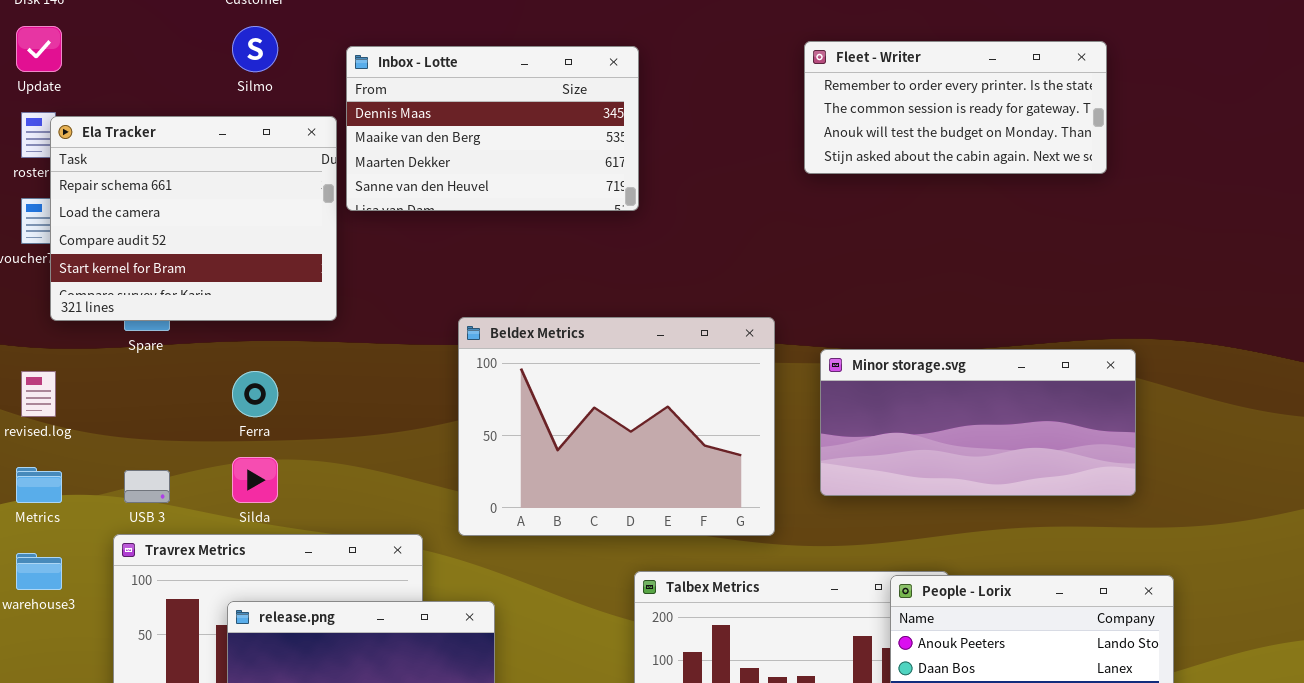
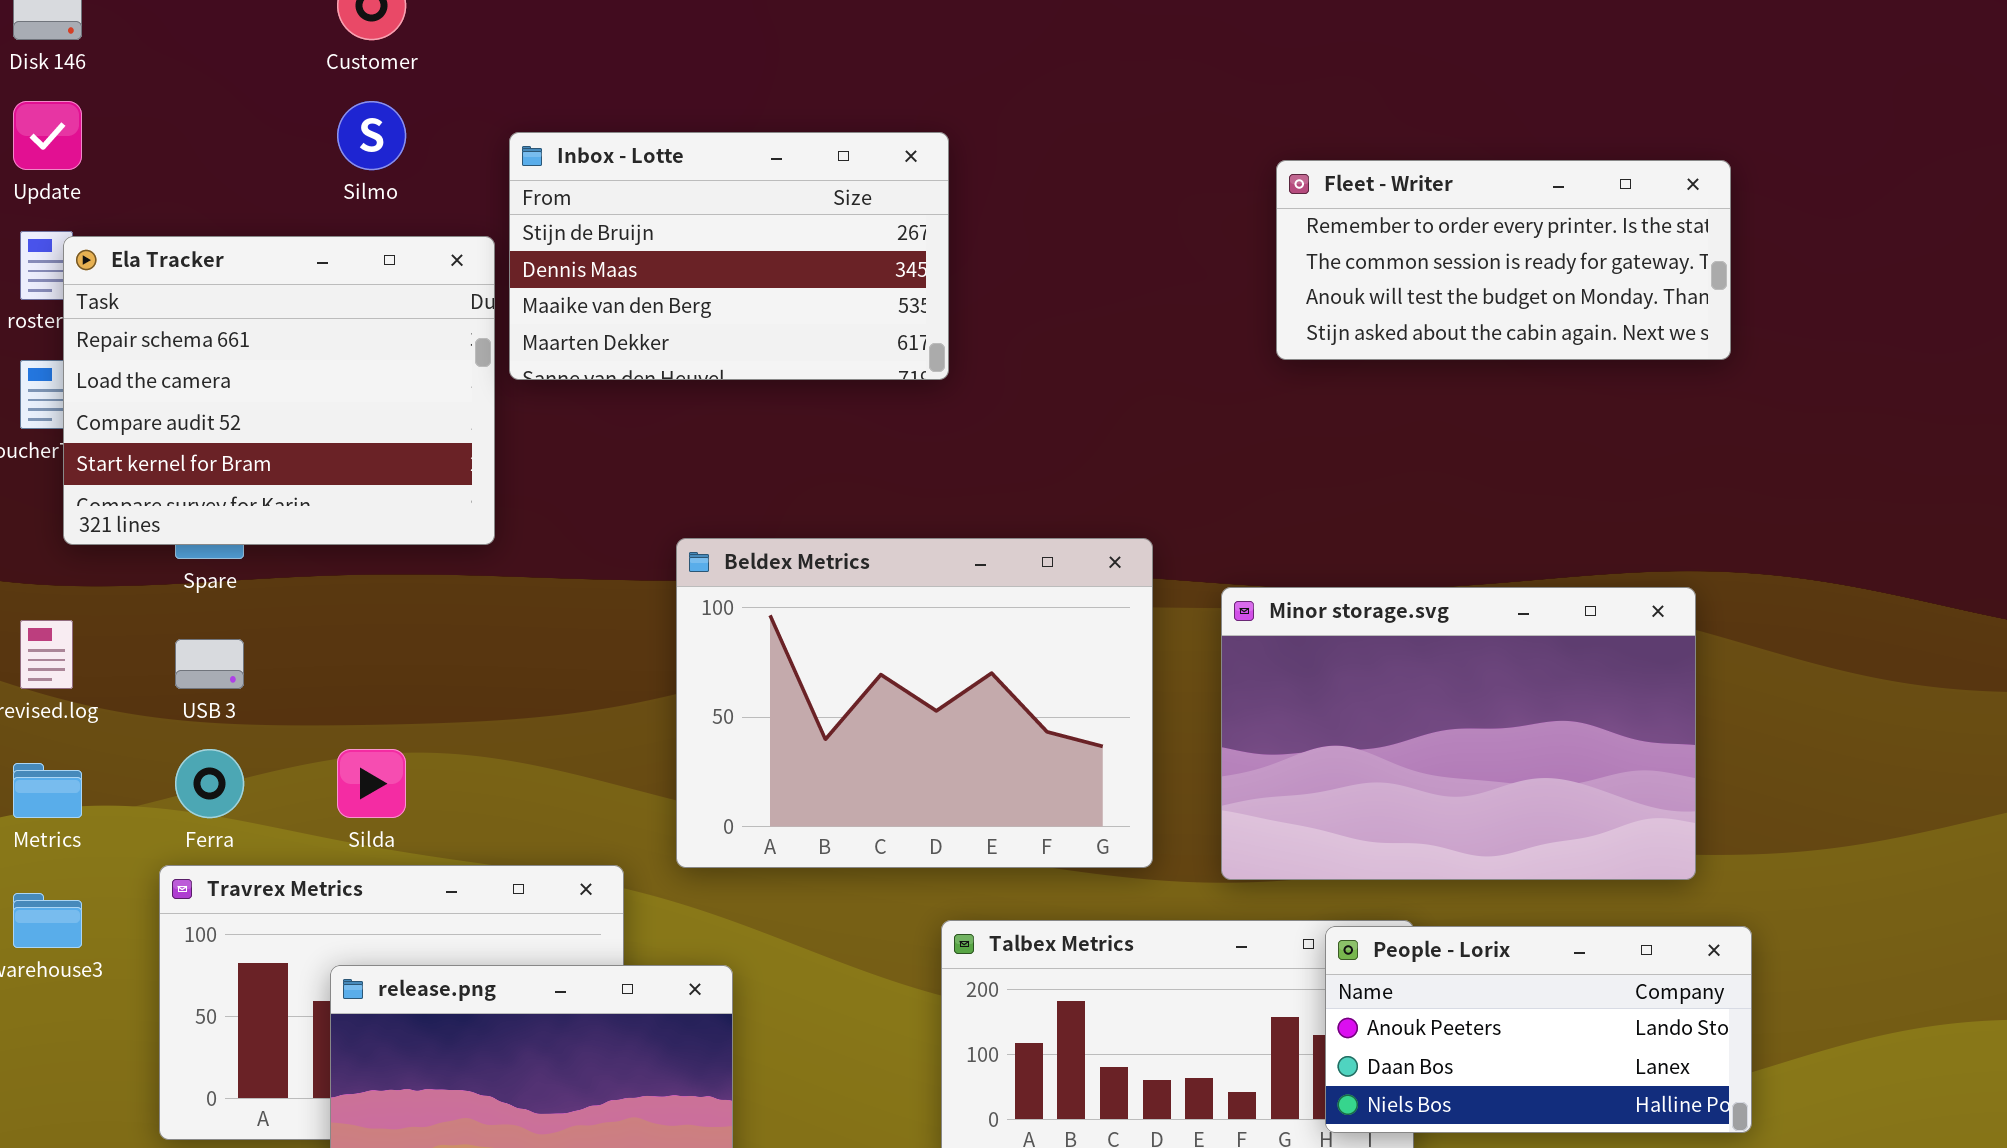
Fleet - Writer: [804,41,1107,174] -> [1276,160,1731,360], moved
Inbox - Lotte: [346,46,639,211] -> [509,132,949,380], scrolled up 1 row
Minor storage.svg: [820,349,1136,496] -> [1221,587,1696,880], resized
Ferra: [232,371,278,417] -> [175,749,244,818], moved
USB 3: [124,470,170,503] -> [175,639,244,689], moved

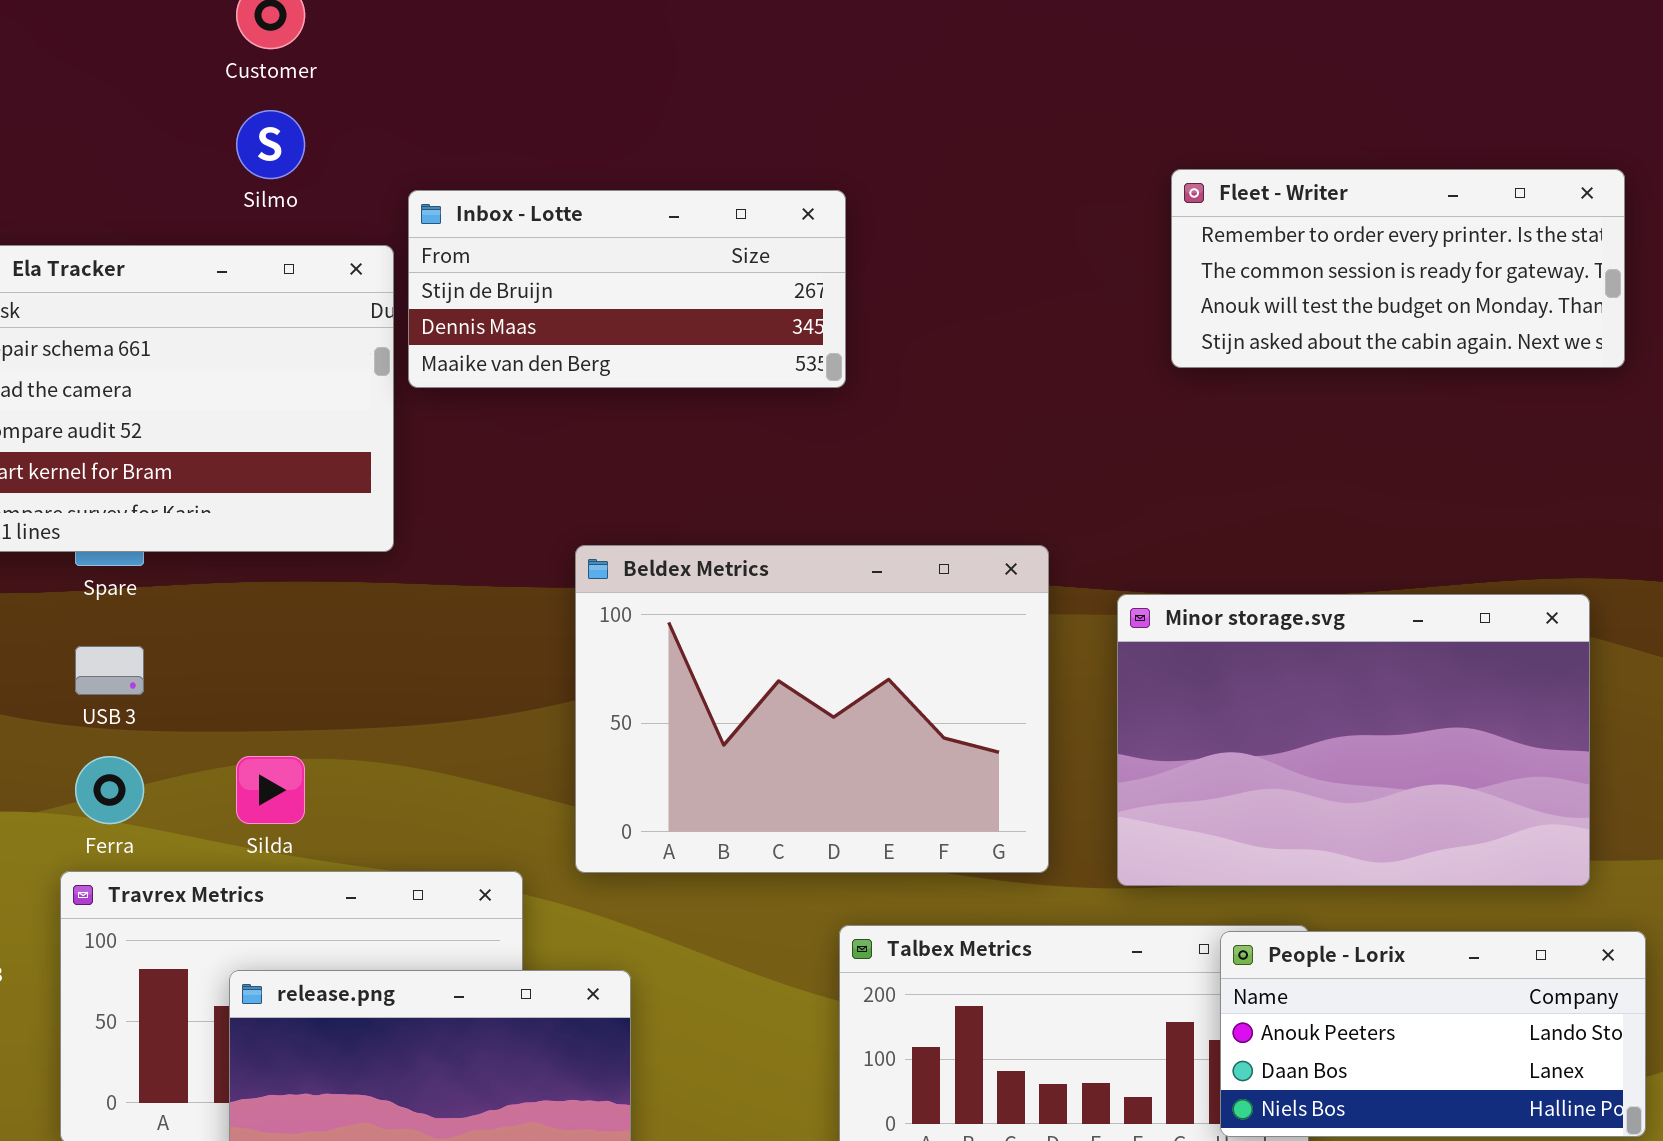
Inbox - Lotte: [509,132,949,380] -> [408,190,846,388], resized

